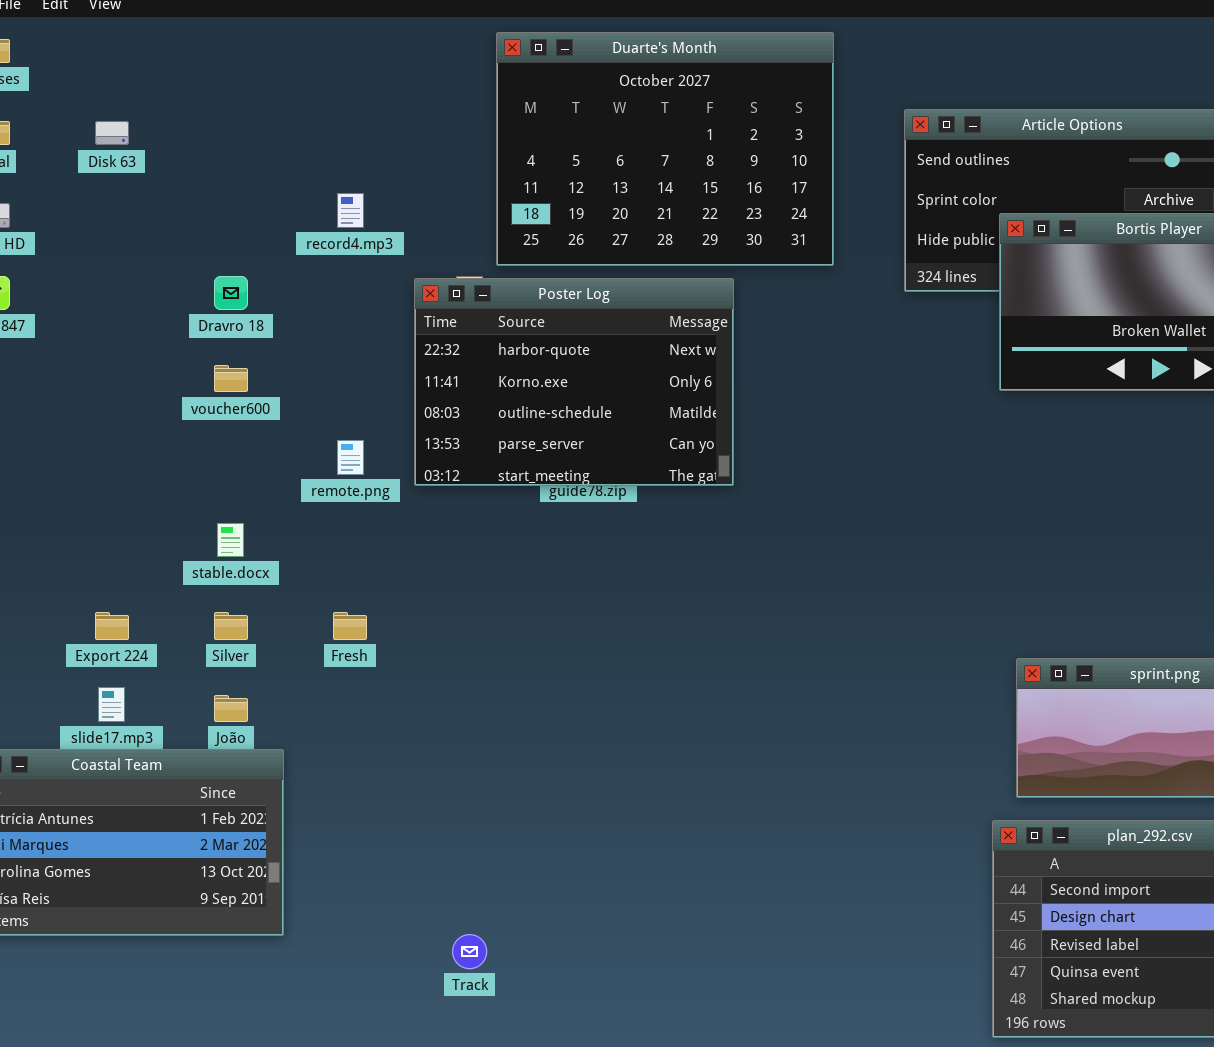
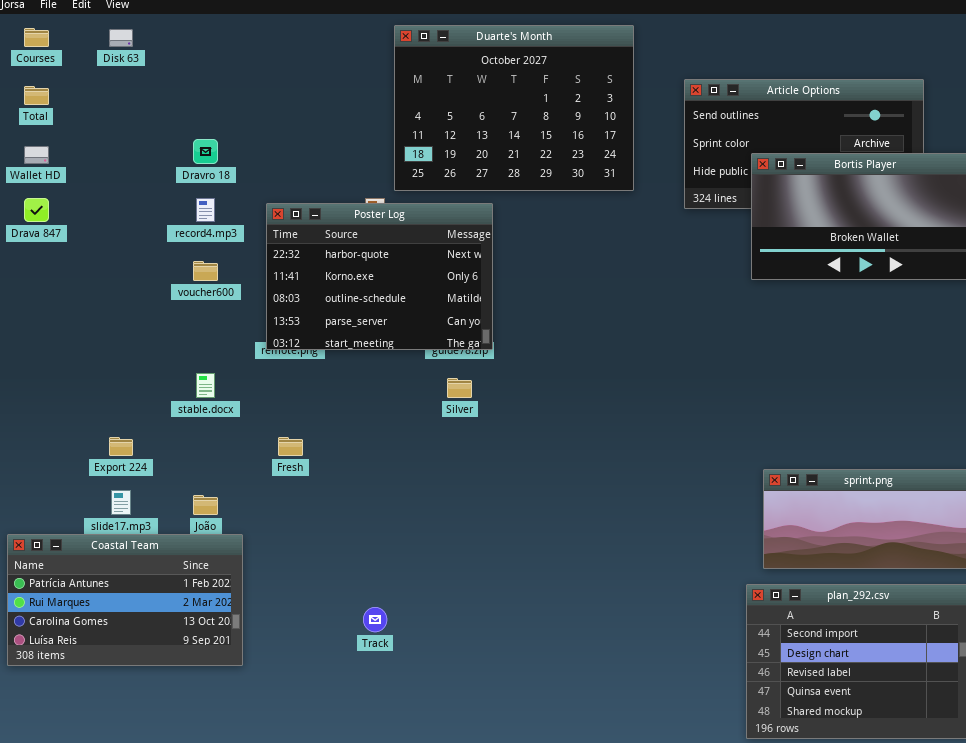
Disk 63: [95,121,129,145] -> [109,29,133,47], moved
record4.mp3: [337,193,364,228] -> [196,198,215,222], moved
Dravro 18: [214,276,248,310] -> [193,139,218,164], moved
Poster Log: [414,278,734,486] -> [266,203,493,350], moved
Silver: [214,612,248,640] -> [447,378,472,398], moved
Track: [452,934,487,969] -> [363,607,387,632], moved

